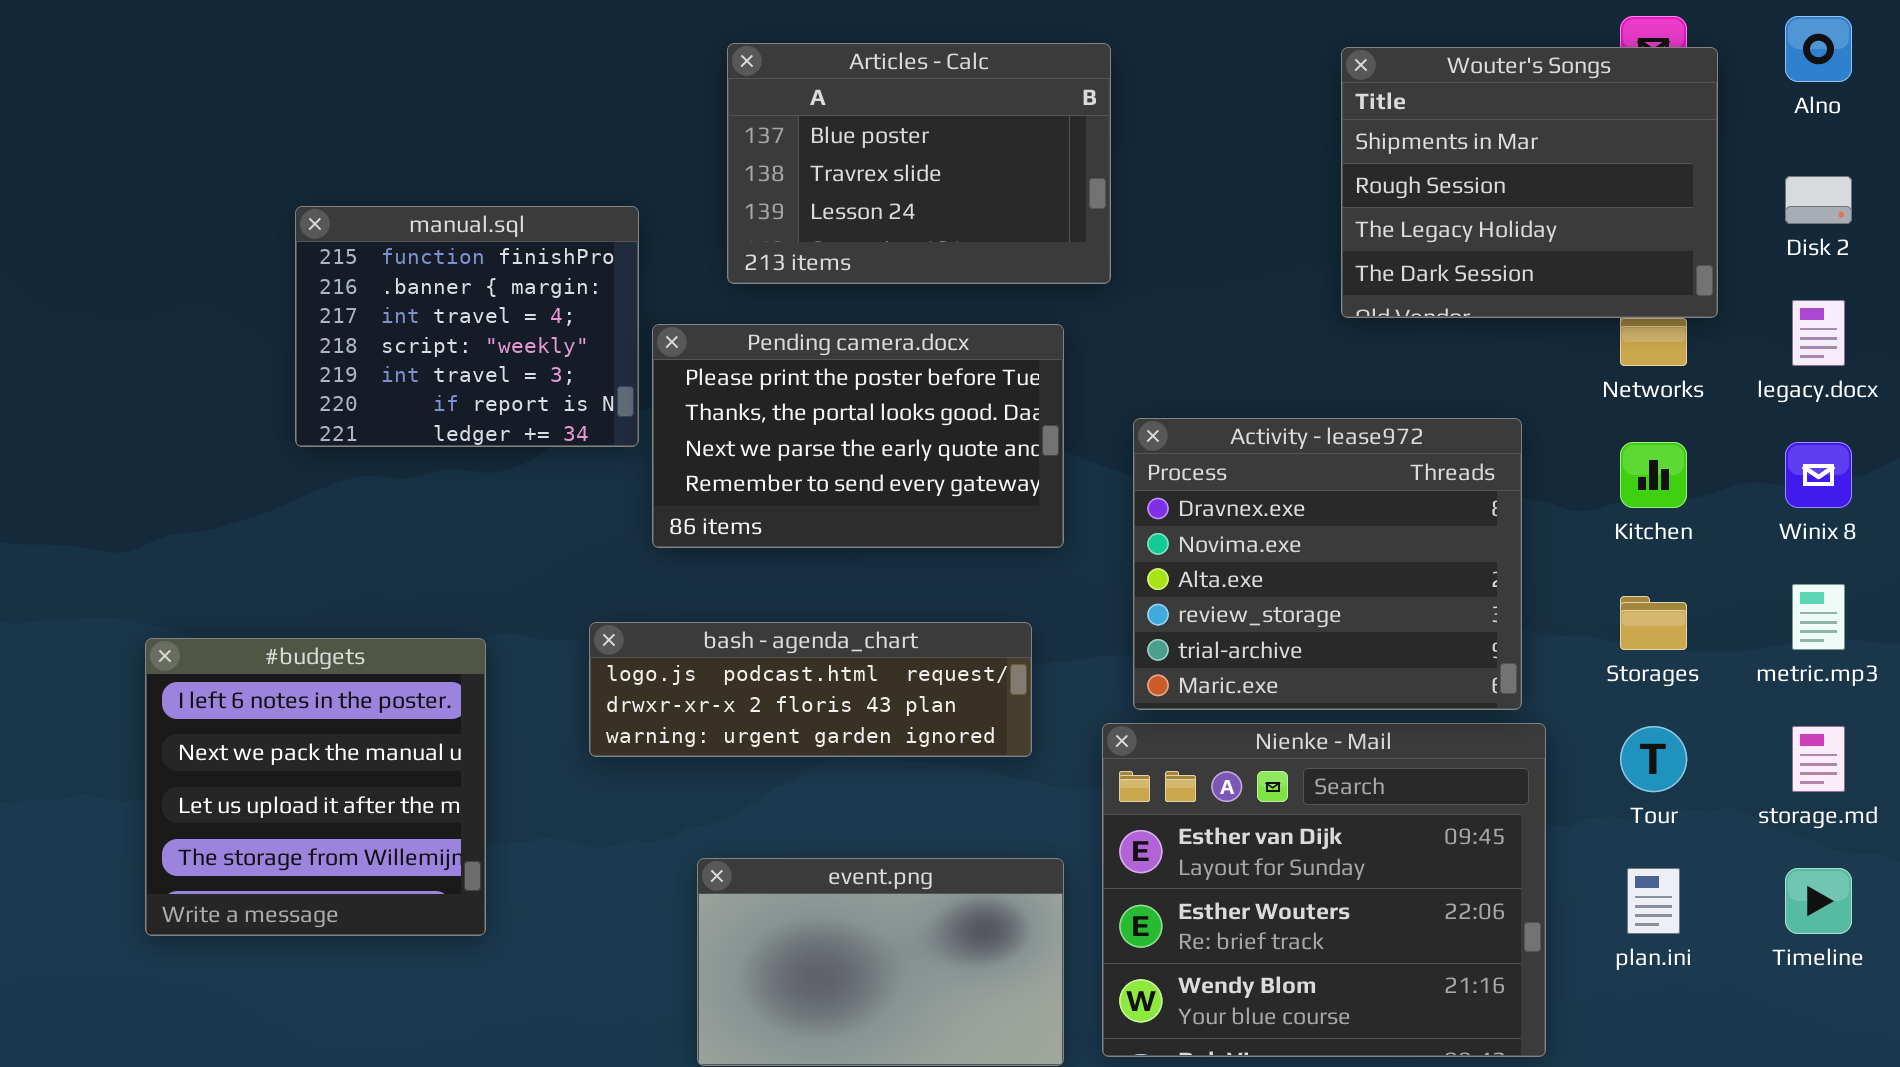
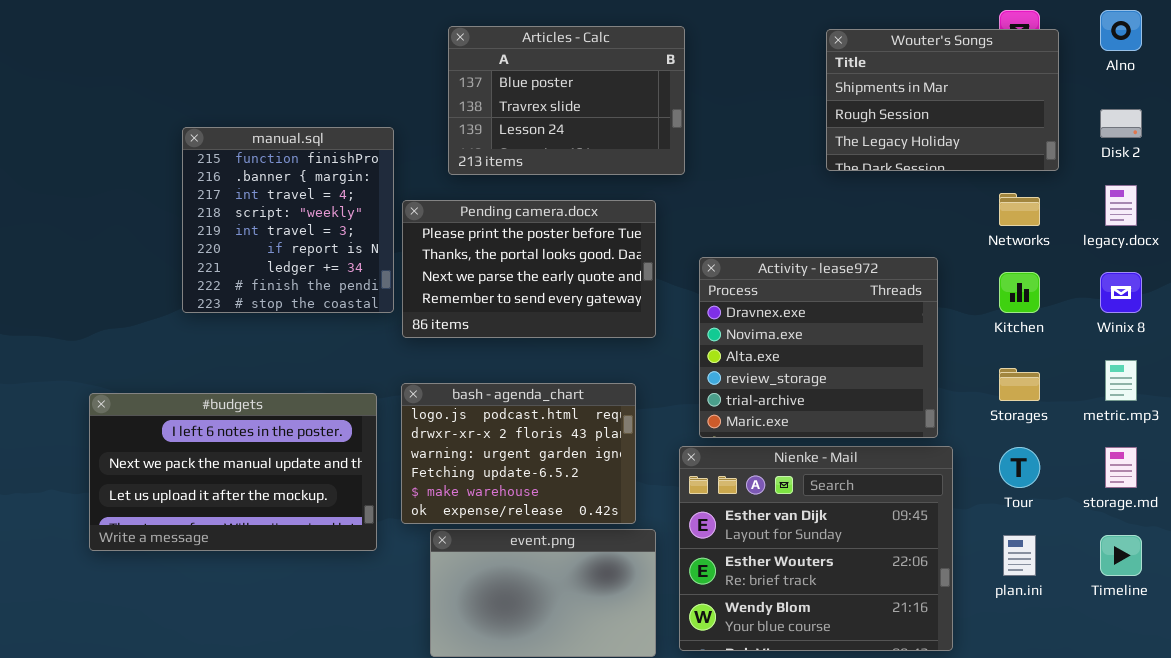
Wouter's Songs: [1341,47,1718,318] -> [826,29,1059,171], resized
manual.sql: [295,206,639,447] -> [182,127,394,313], resized
bash - agenda_chart: [589,622,1032,757] -> [401,383,636,524], resized
#budgets: [145,638,486,936] -> [89,393,377,551], resized

